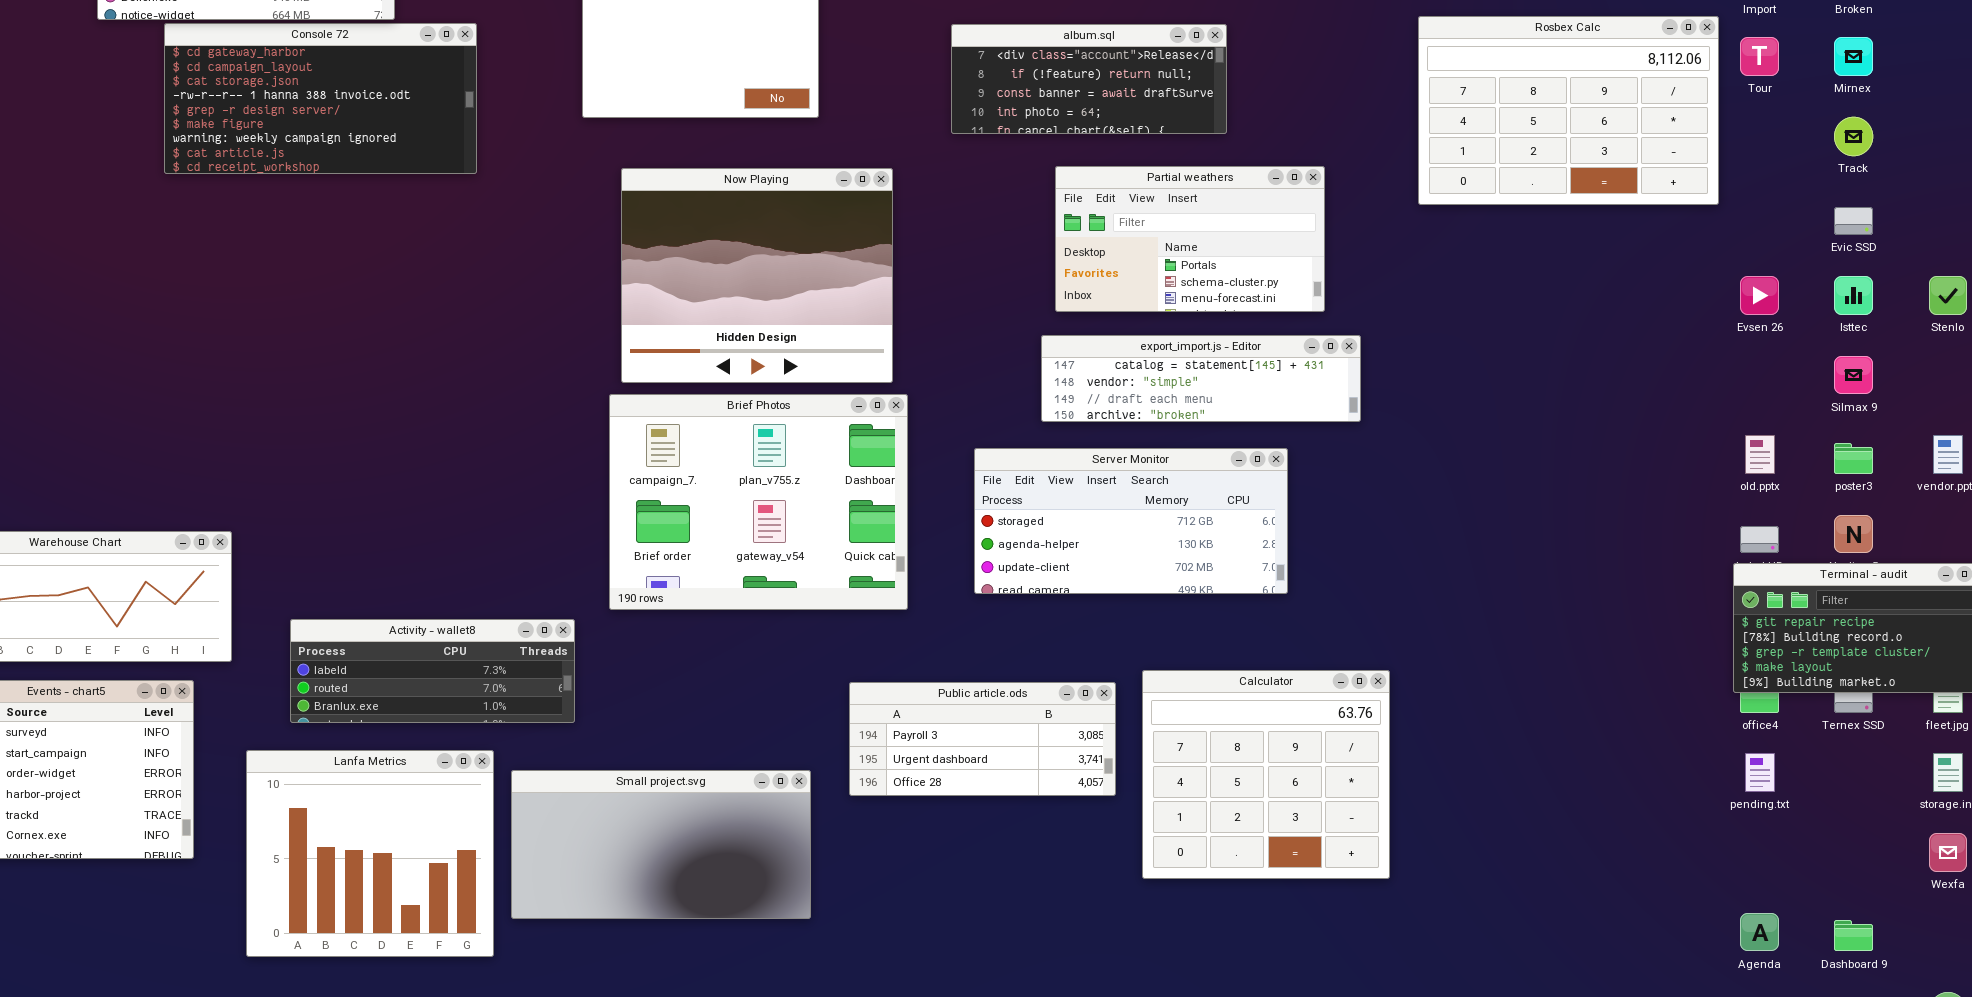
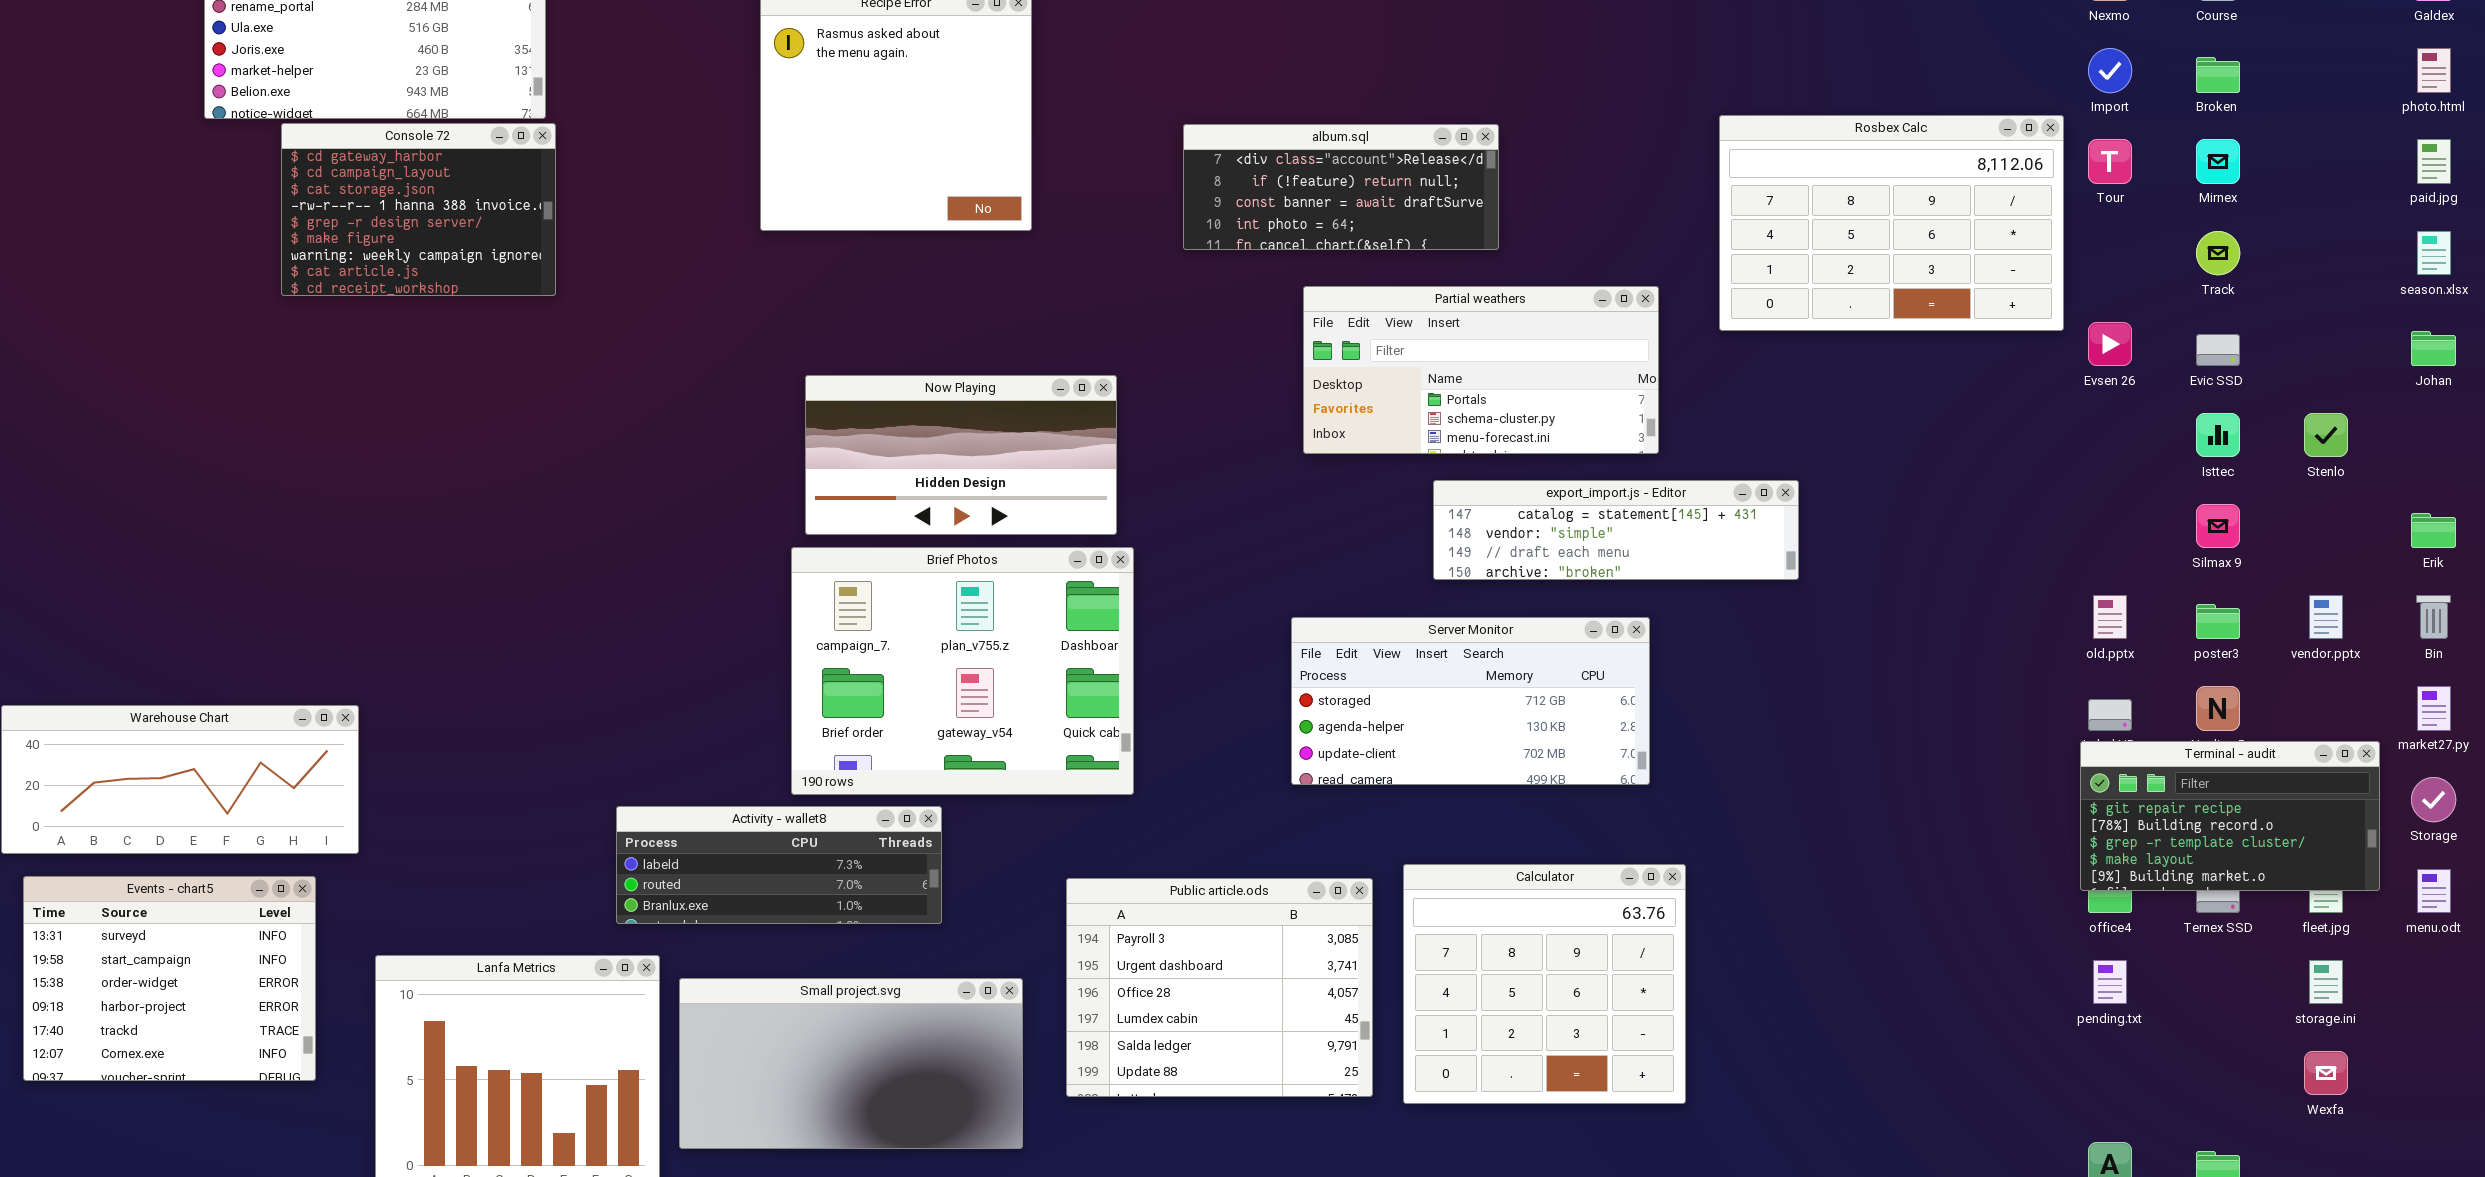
Console 72: [164,23,477,174] -> [281,123,556,296], resized
Partial weathers: [1055,166,1325,312] -> [1303,286,1659,454], resized
Now Playing: [621,168,893,383] -> [805,375,1117,535], resized
Evsen 26: [1740,276,1779,315] -> [2088,322,2132,366], moved
export_import.js - Editor: [1041,335,1361,422] -> [1433,480,1799,580], moved
Server Monitor: [974,448,1288,594] -> [1291,617,1650,785], moved
Activity - wallet8: [290,619,575,723] -> [616,806,942,924], moved
Public article.ods: [849,682,1116,796] -> [1066,878,1373,1097], resized

